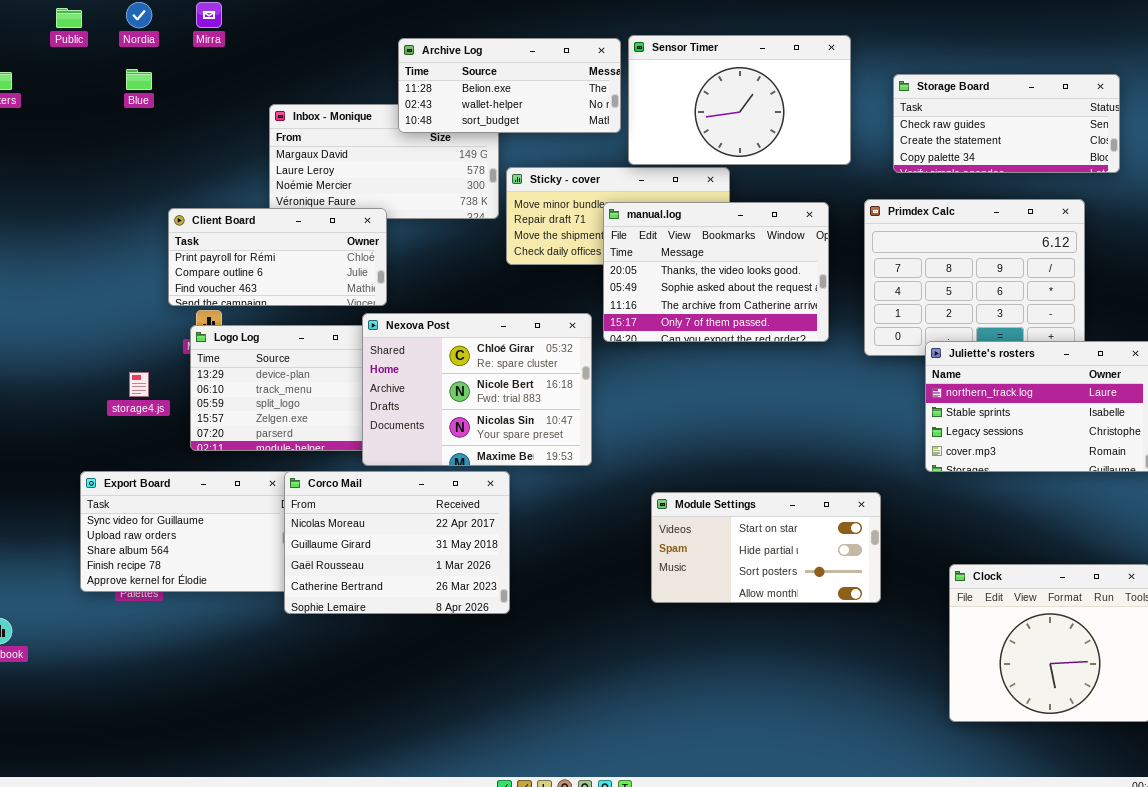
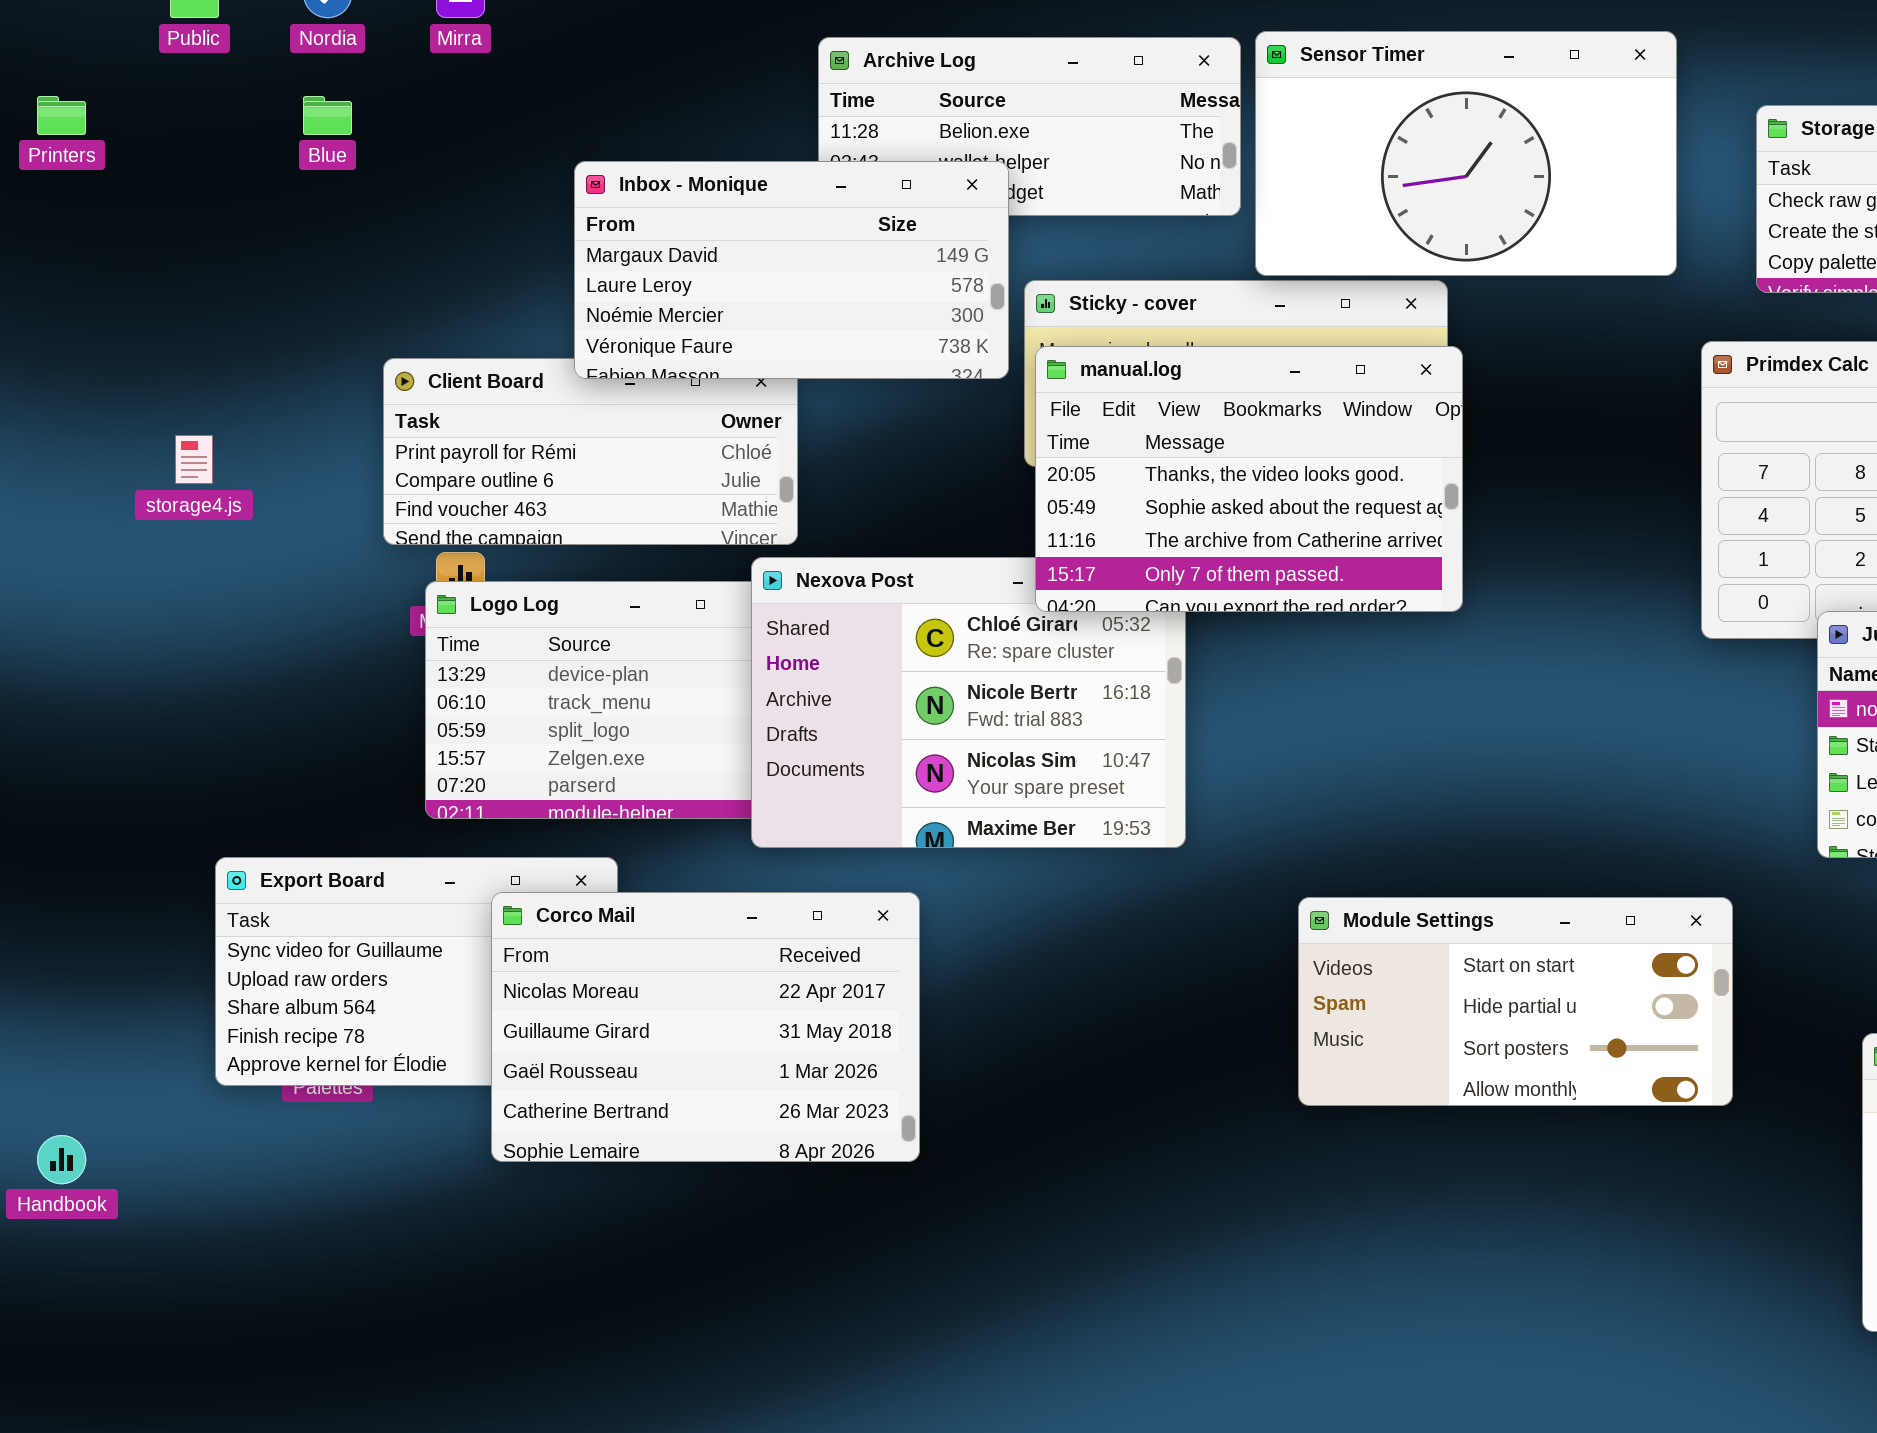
Inbox - Monique: [269,104,499,219] -> [574,161,1009,379], raised
manual.log: [603,202,829,342] -> [1035,346,1463,612], moved
storage4.js: [129,372,149,397] -> [175,435,213,484], moved
Corco Mail: [284,471,510,614] -> [491,892,920,1162], moved

